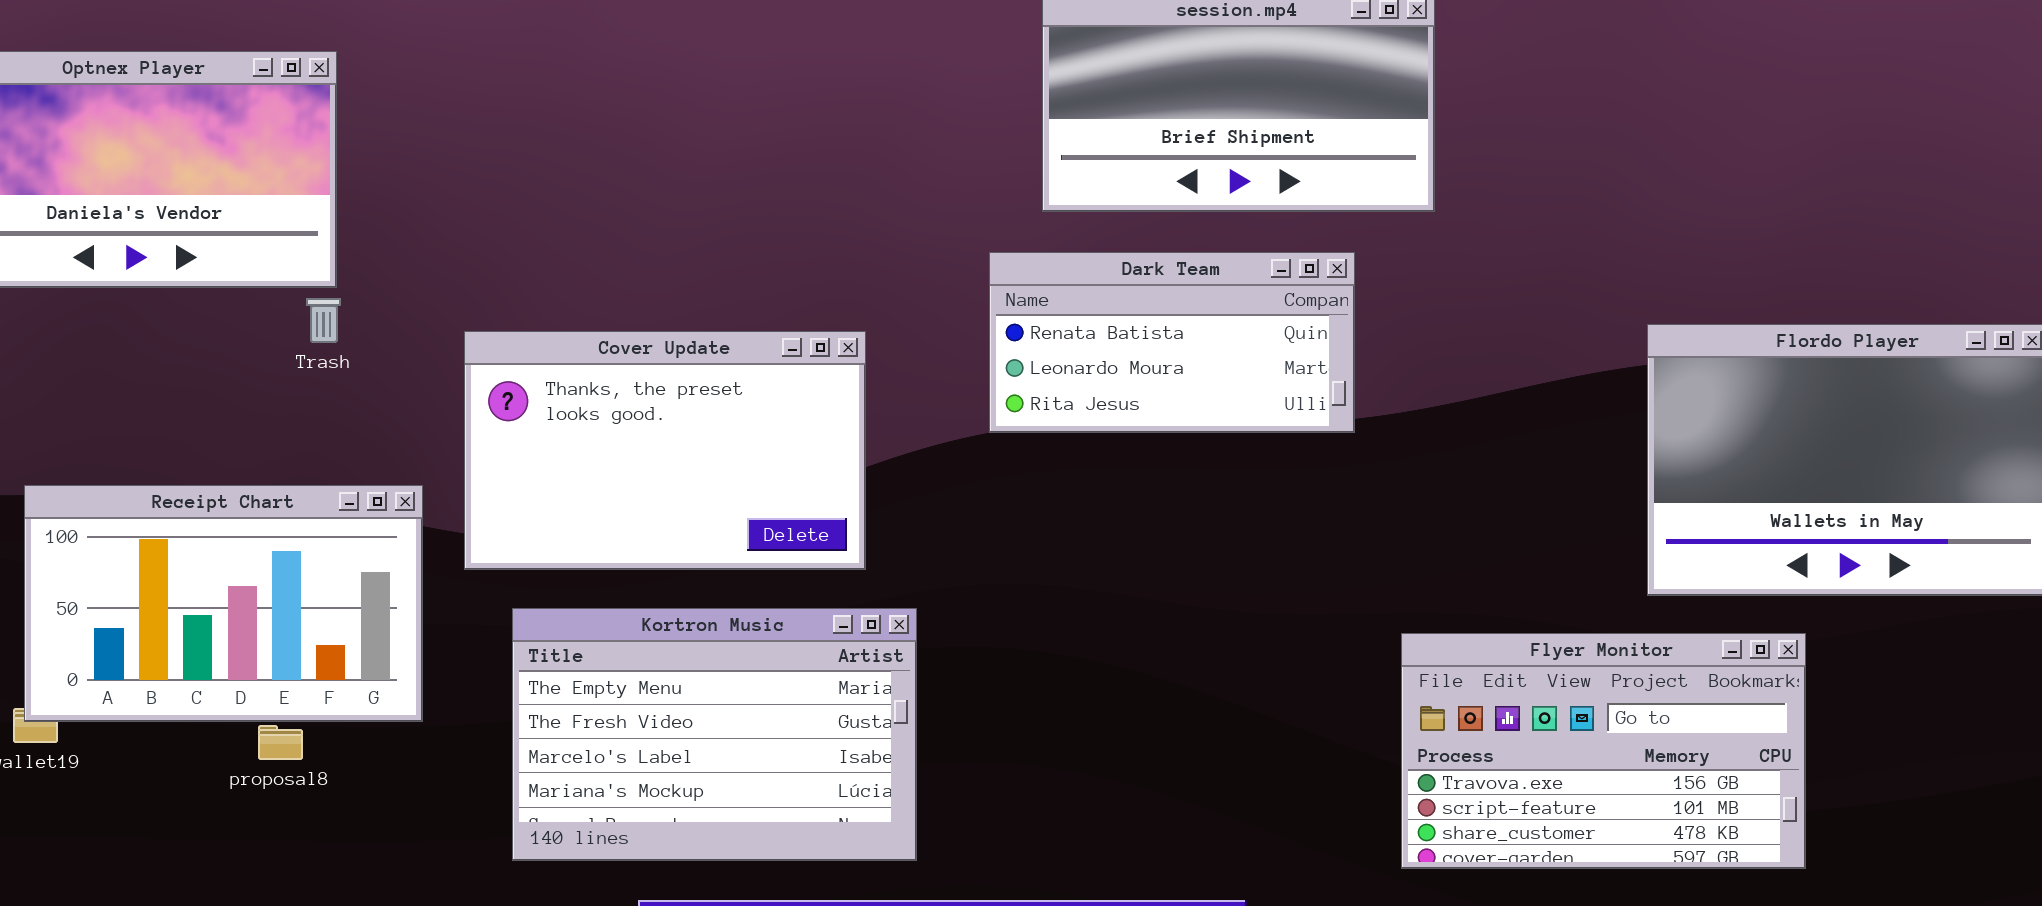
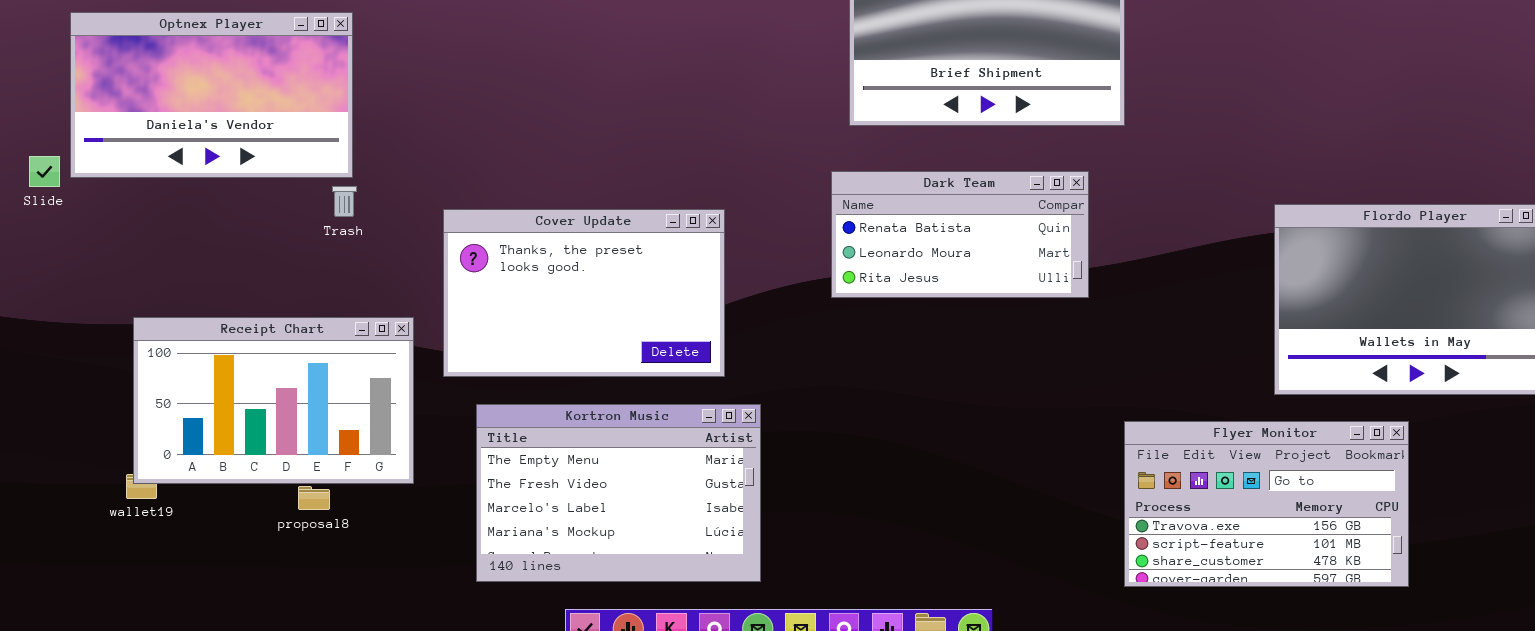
Dark Team: [989,252,1355,433] -> [831,171,1089,298], moved
Flyer Monitor: [1401,633,1806,869] -> [1124,421,1409,587], moved

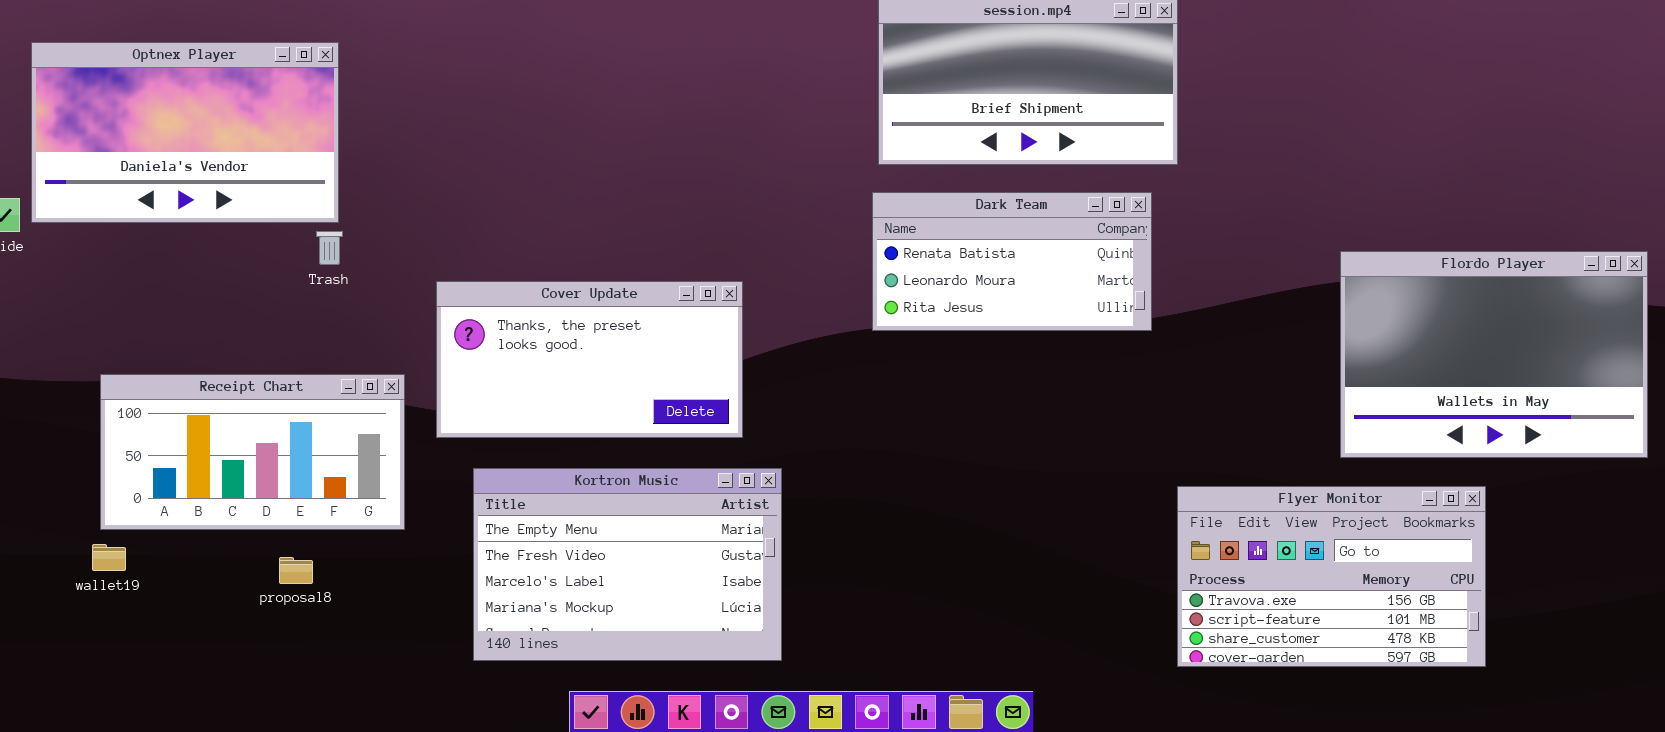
Dark Team: [831,171,1089,298] -> [872,192,1152,331], moved
Cover Update: [443,209,725,377] -> [436,281,743,438], resized
Receipt Chart: [133,317,414,484] -> [100,374,405,530], resized

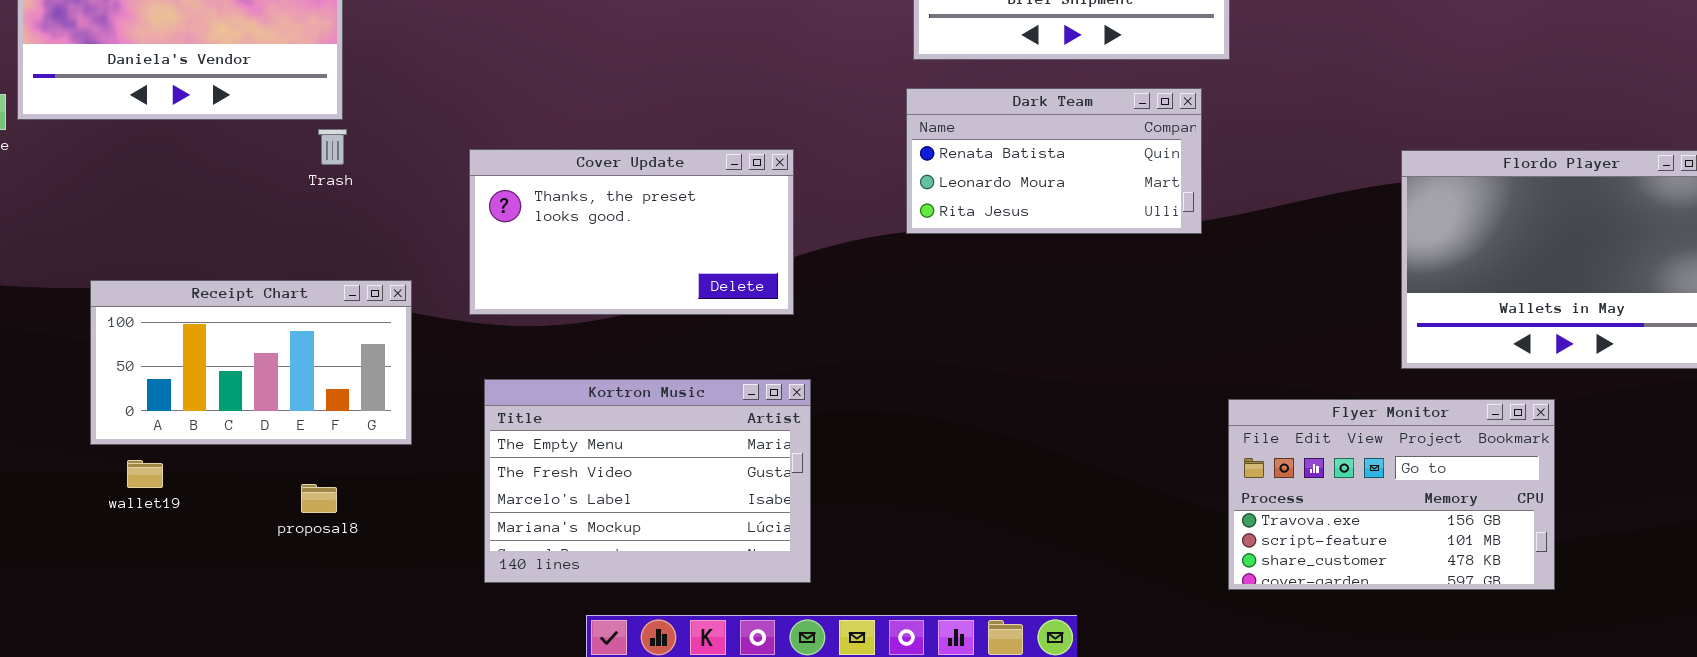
Cover Update: [436,281,743,438] -> [469,149,794,315], moved
wallet19: [92,544,126,571] -> [127,460,163,488], moved
proposal8: [279,557,313,584] -> [301,484,337,513], moved

